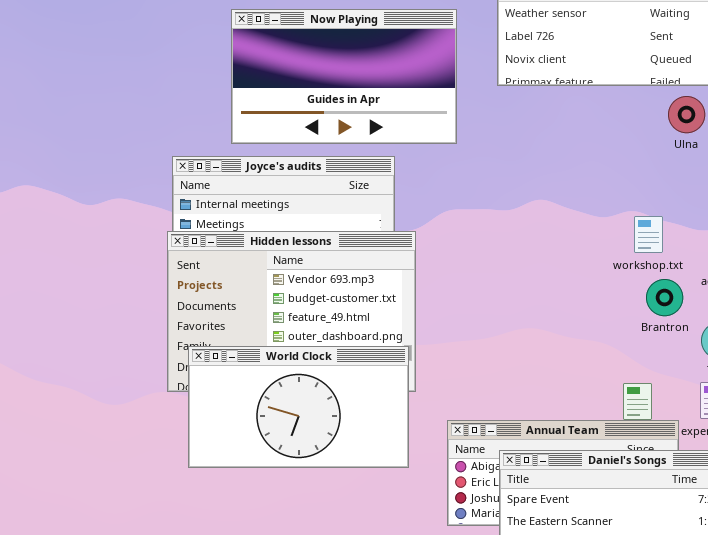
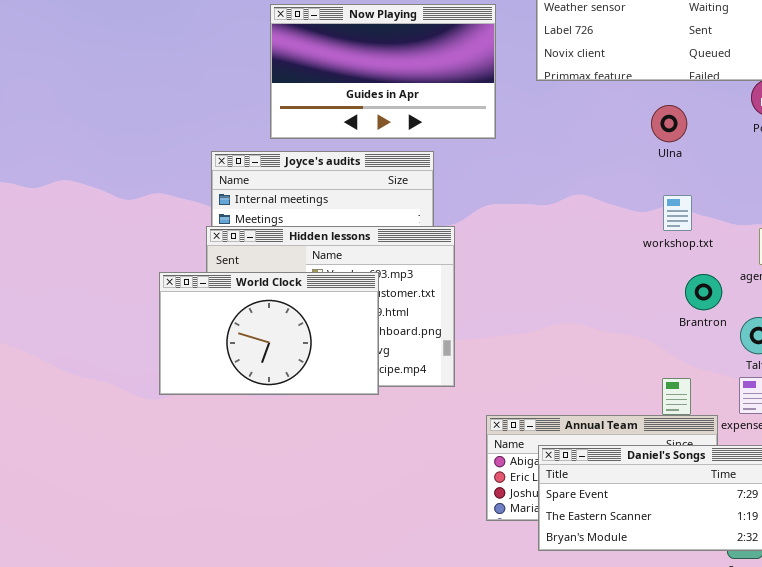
Ulna: [668,96,705,133] -> [651,105,687,142], moved
workshop.txt: [634,216,663,253] -> [663,195,692,231], moved
World Clock: [188,346,409,468] -> [159,272,379,395], moved

